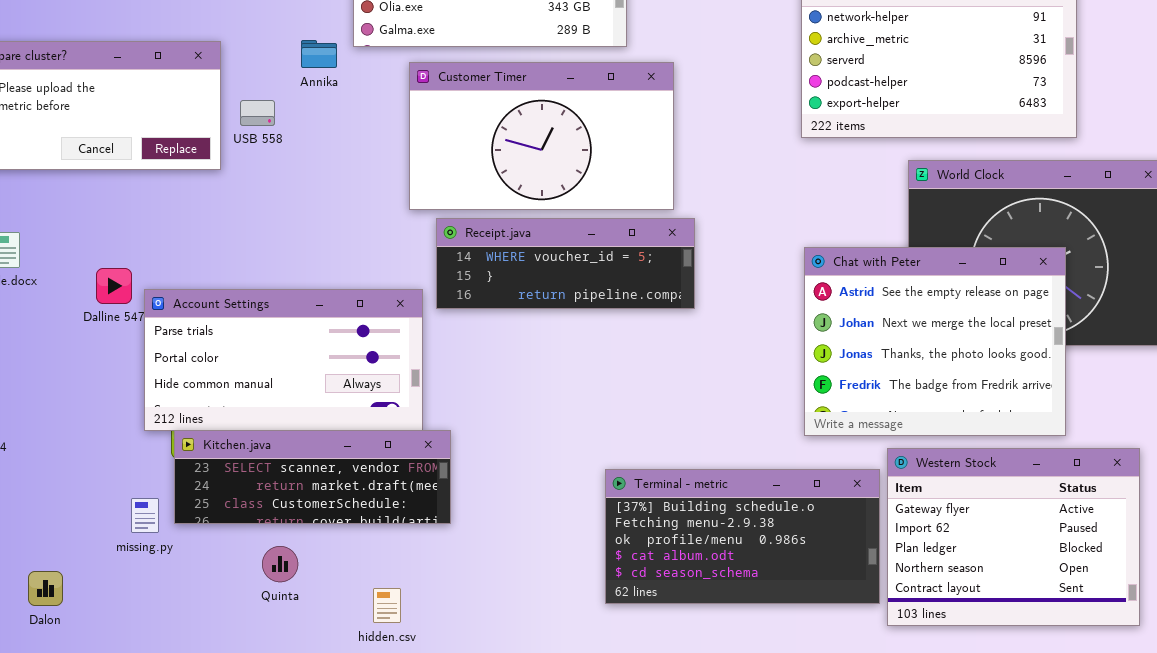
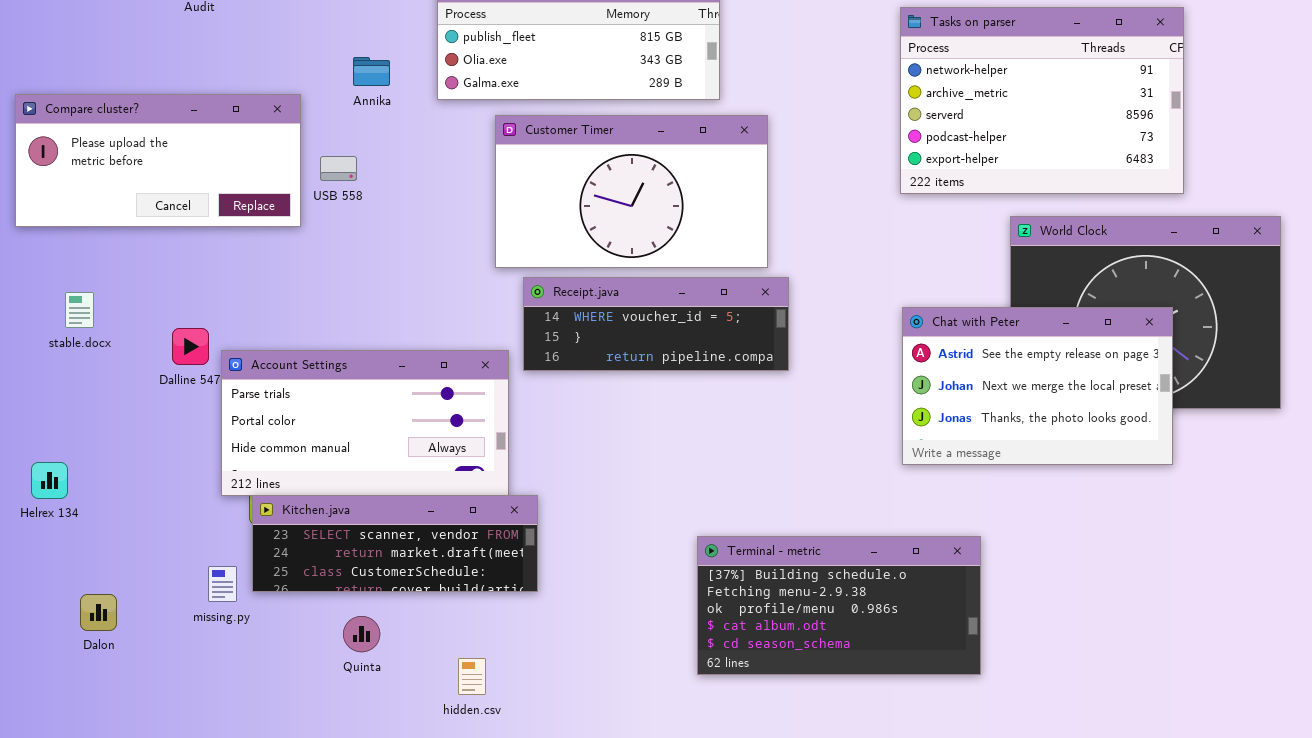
Annika: [301,40,337,68] -> [353,57,390,86], moved
Chat with Peter: [804,247,1066,436] -> [902,307,1173,465], resized
Western Stock: [887,448,1140,626] -> none, closed
Dalon: [28,571,63,606] -> [80,594,117,631], moved

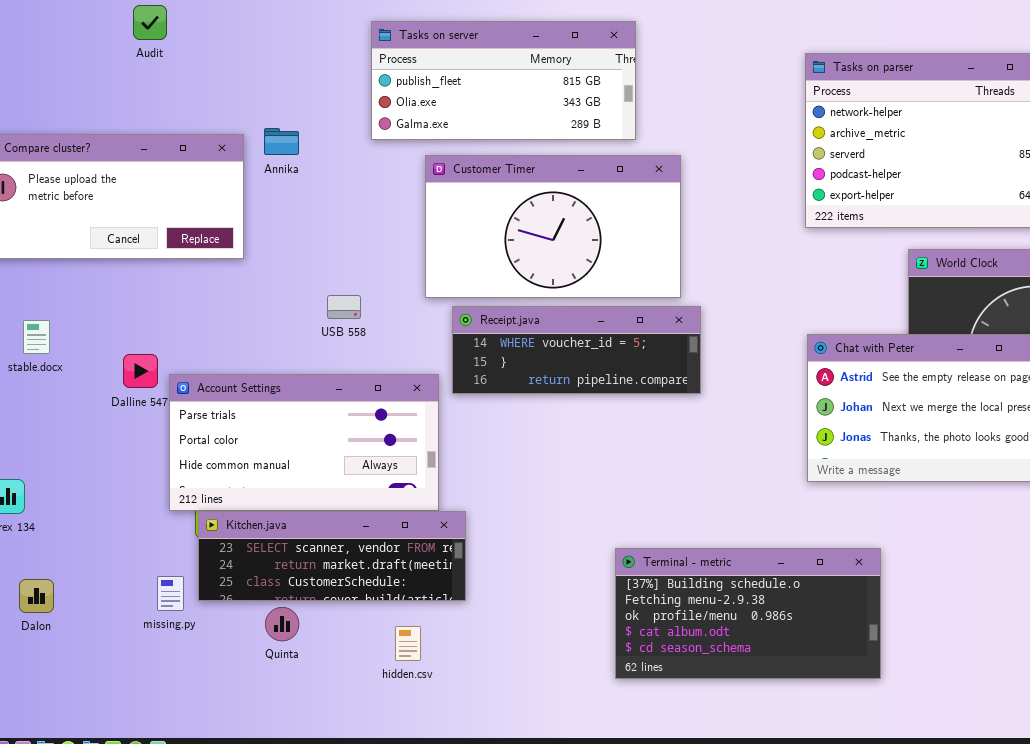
Annika: [353,57,390,86] -> [264,128,299,155], moved
USB 558: [320,156,357,181] -> [327,295,361,319], moved
Dalon: [80,594,117,631] -> [19,579,54,613], moved
Quinta: [343,616,380,652] -> [265,607,299,641], moved
hidden.csv: [458,658,486,695] -> [395,626,421,661], moved

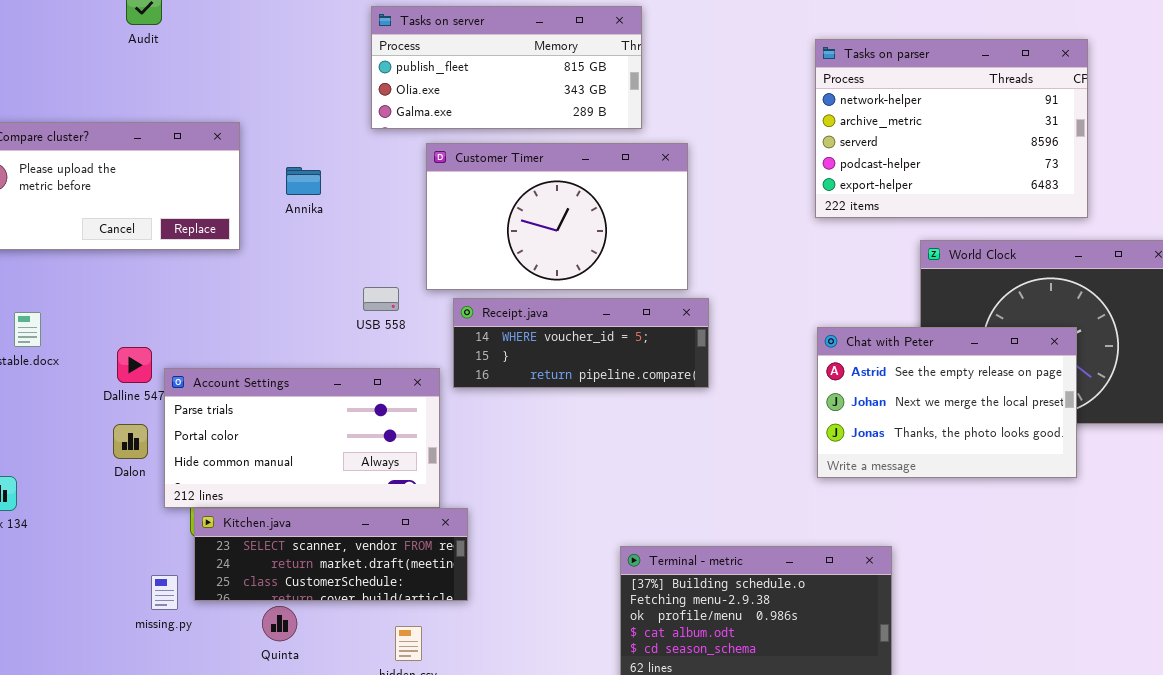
Annika: [264,128,299,155] -> [286,167,321,195], moved
USB 558: [327,295,361,319] -> [363,287,399,311], moved
Dalon: [19,579,54,613] -> [113,424,148,459], moved

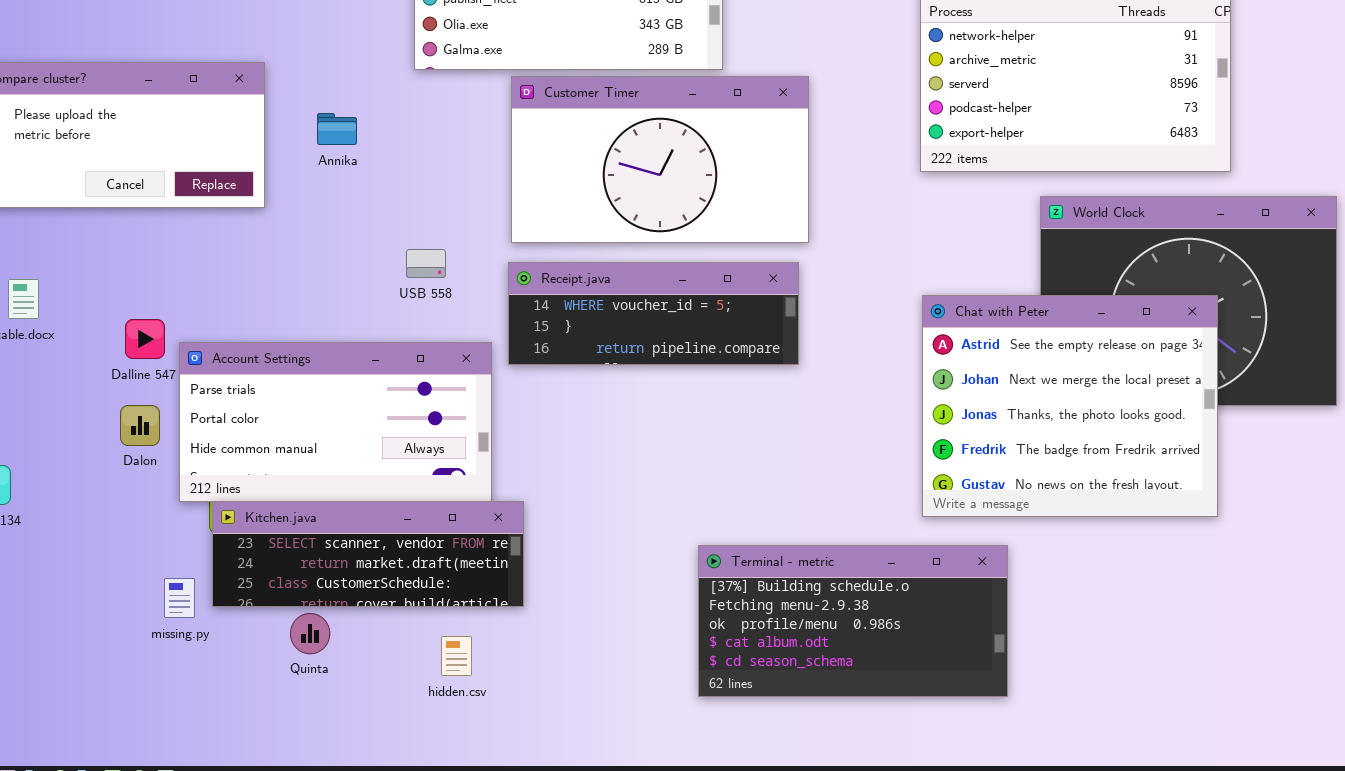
Customer Timer: [426,143,688,290] -> [511,76,809,243], moved
Chat with Peter: [817,327,1077,478] -> [922,295,1218,517], resized

